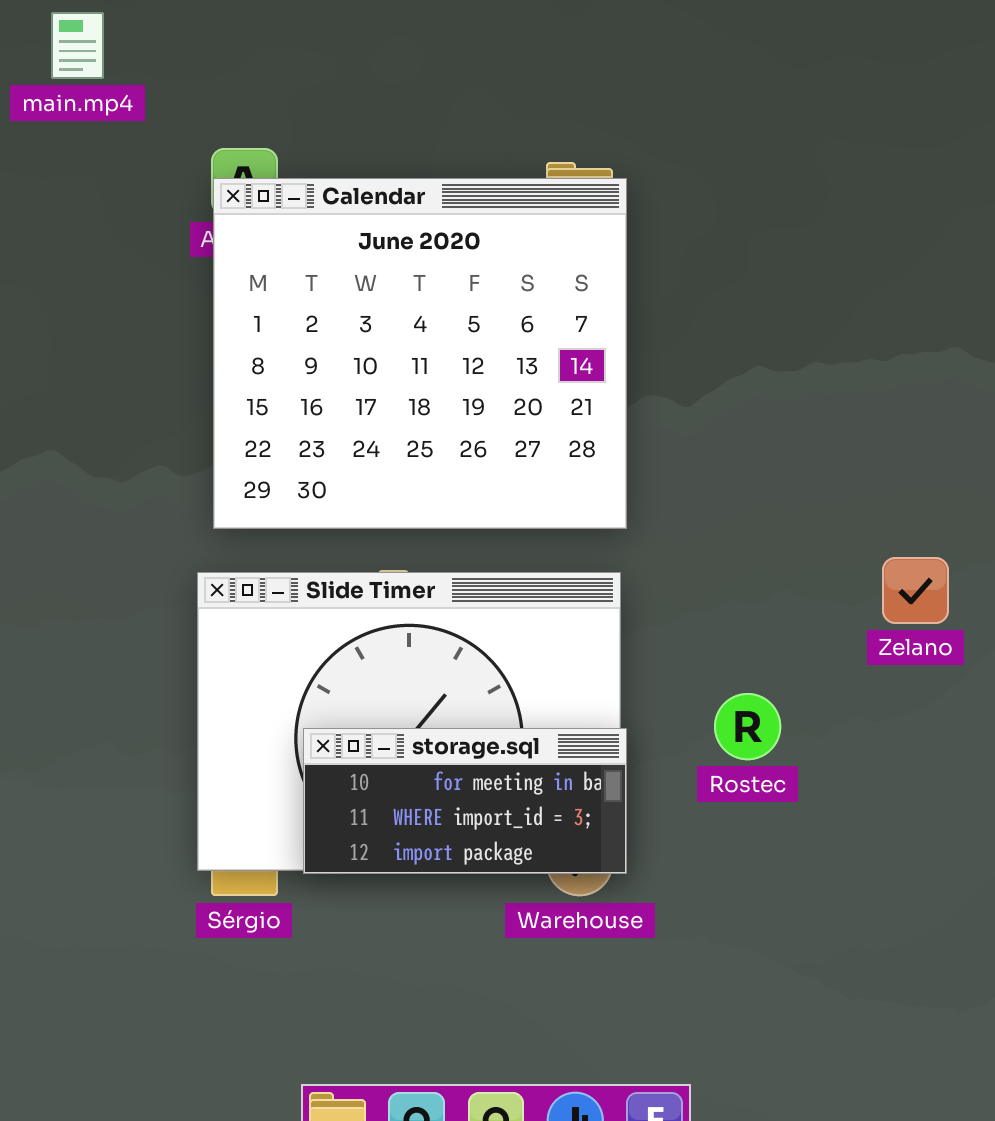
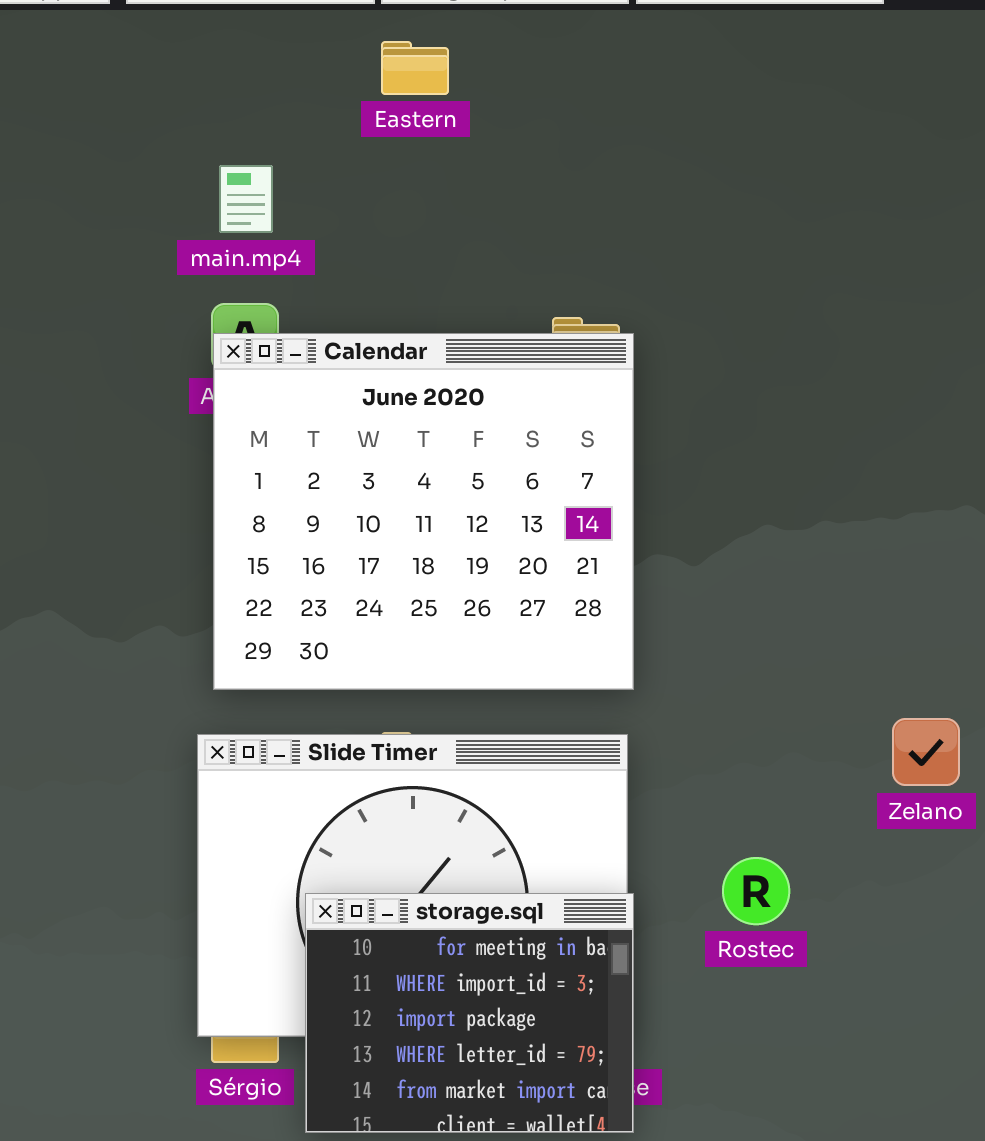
main.mp4: [51,12,104,79] -> [219,165,273,233], moved
storage.sql: [303,728,627,874] -> [305,893,634,1133], resized

